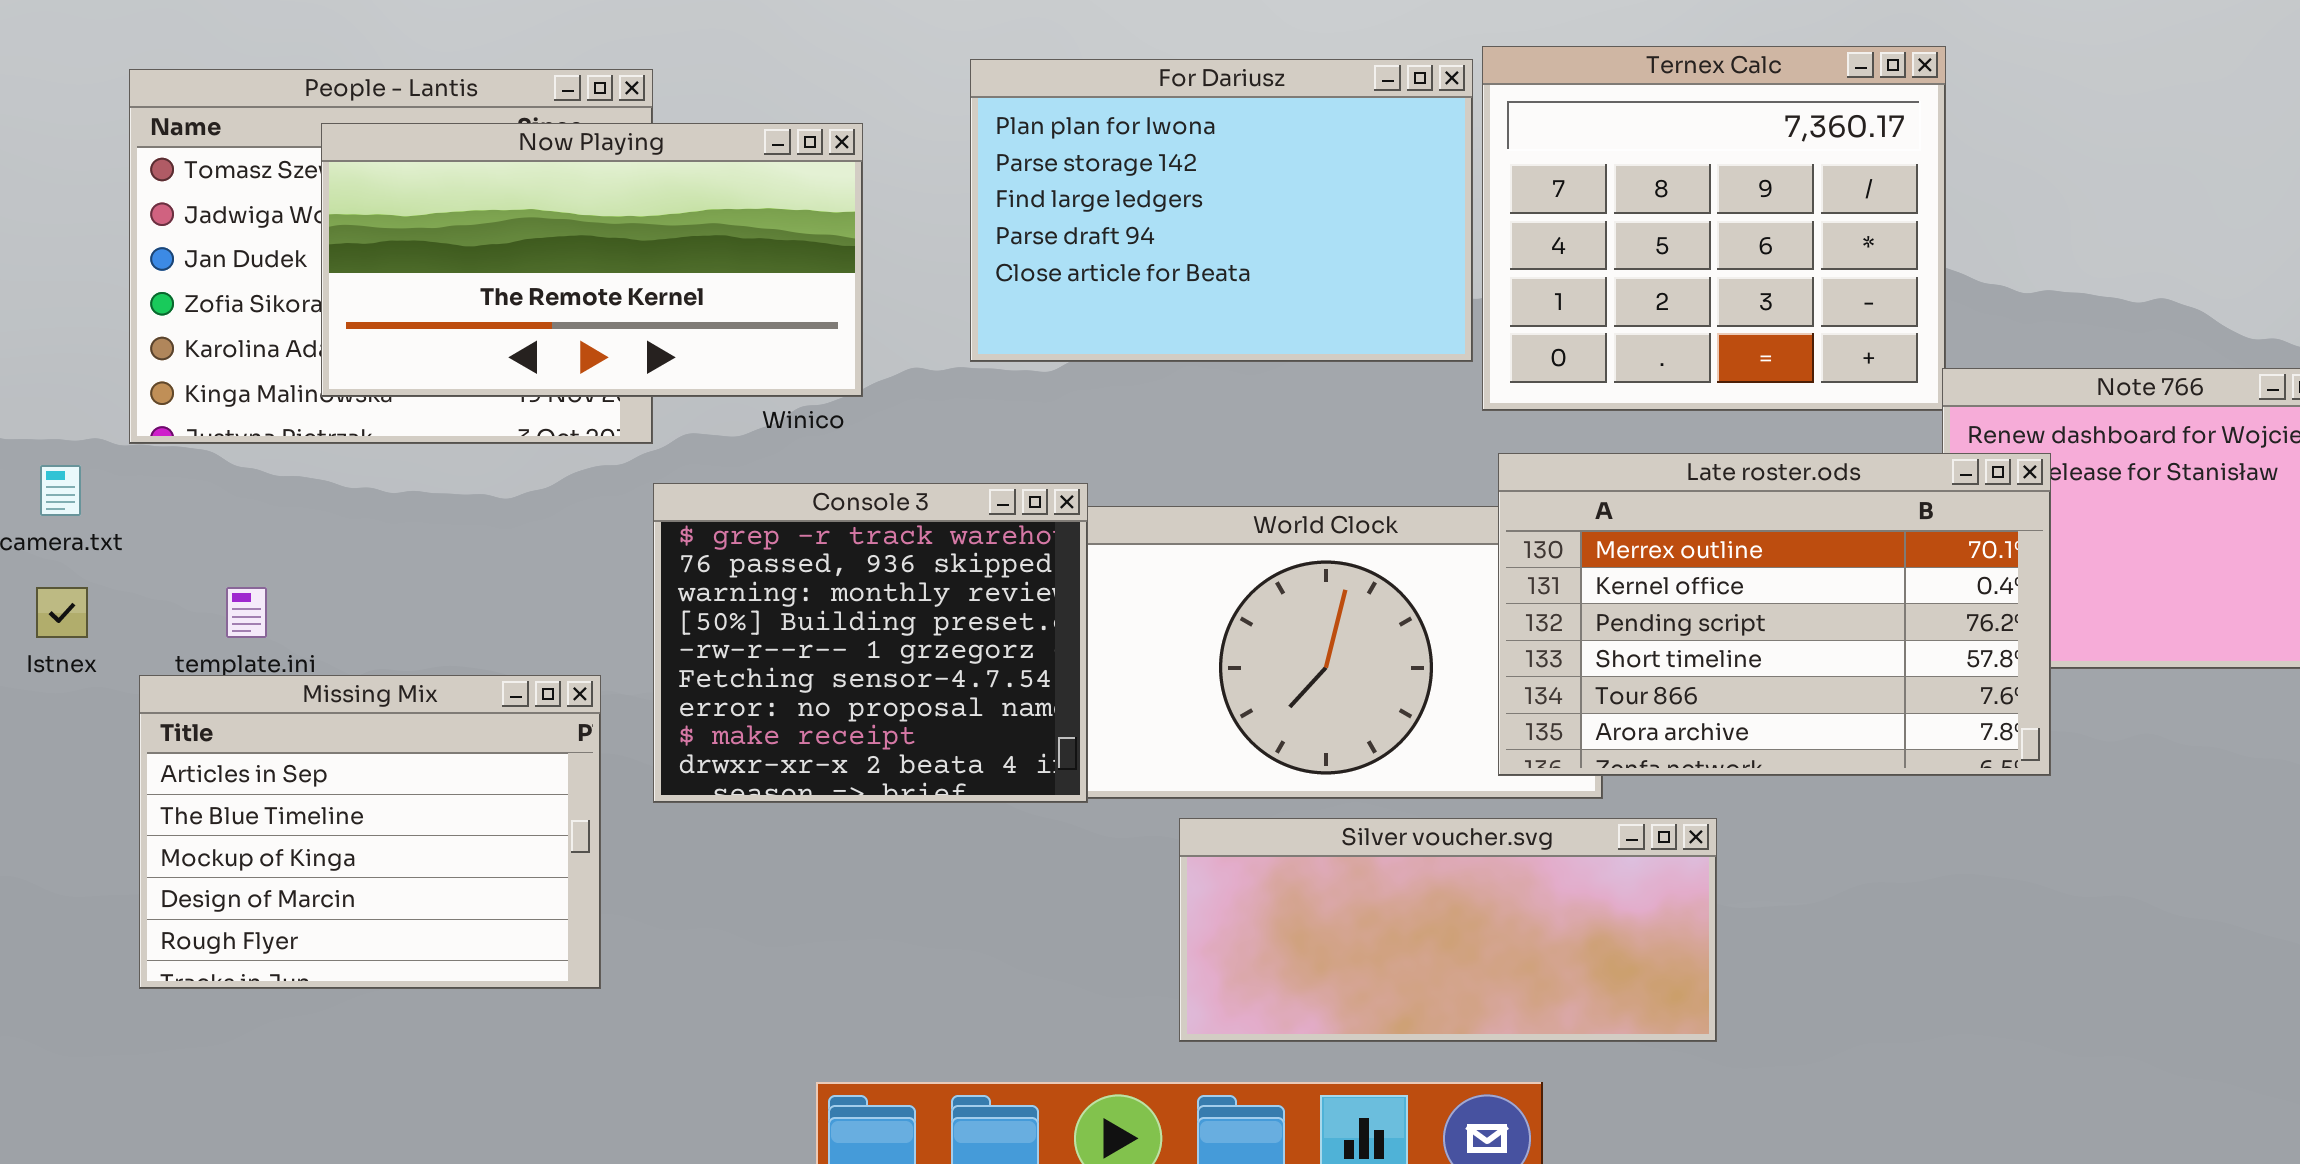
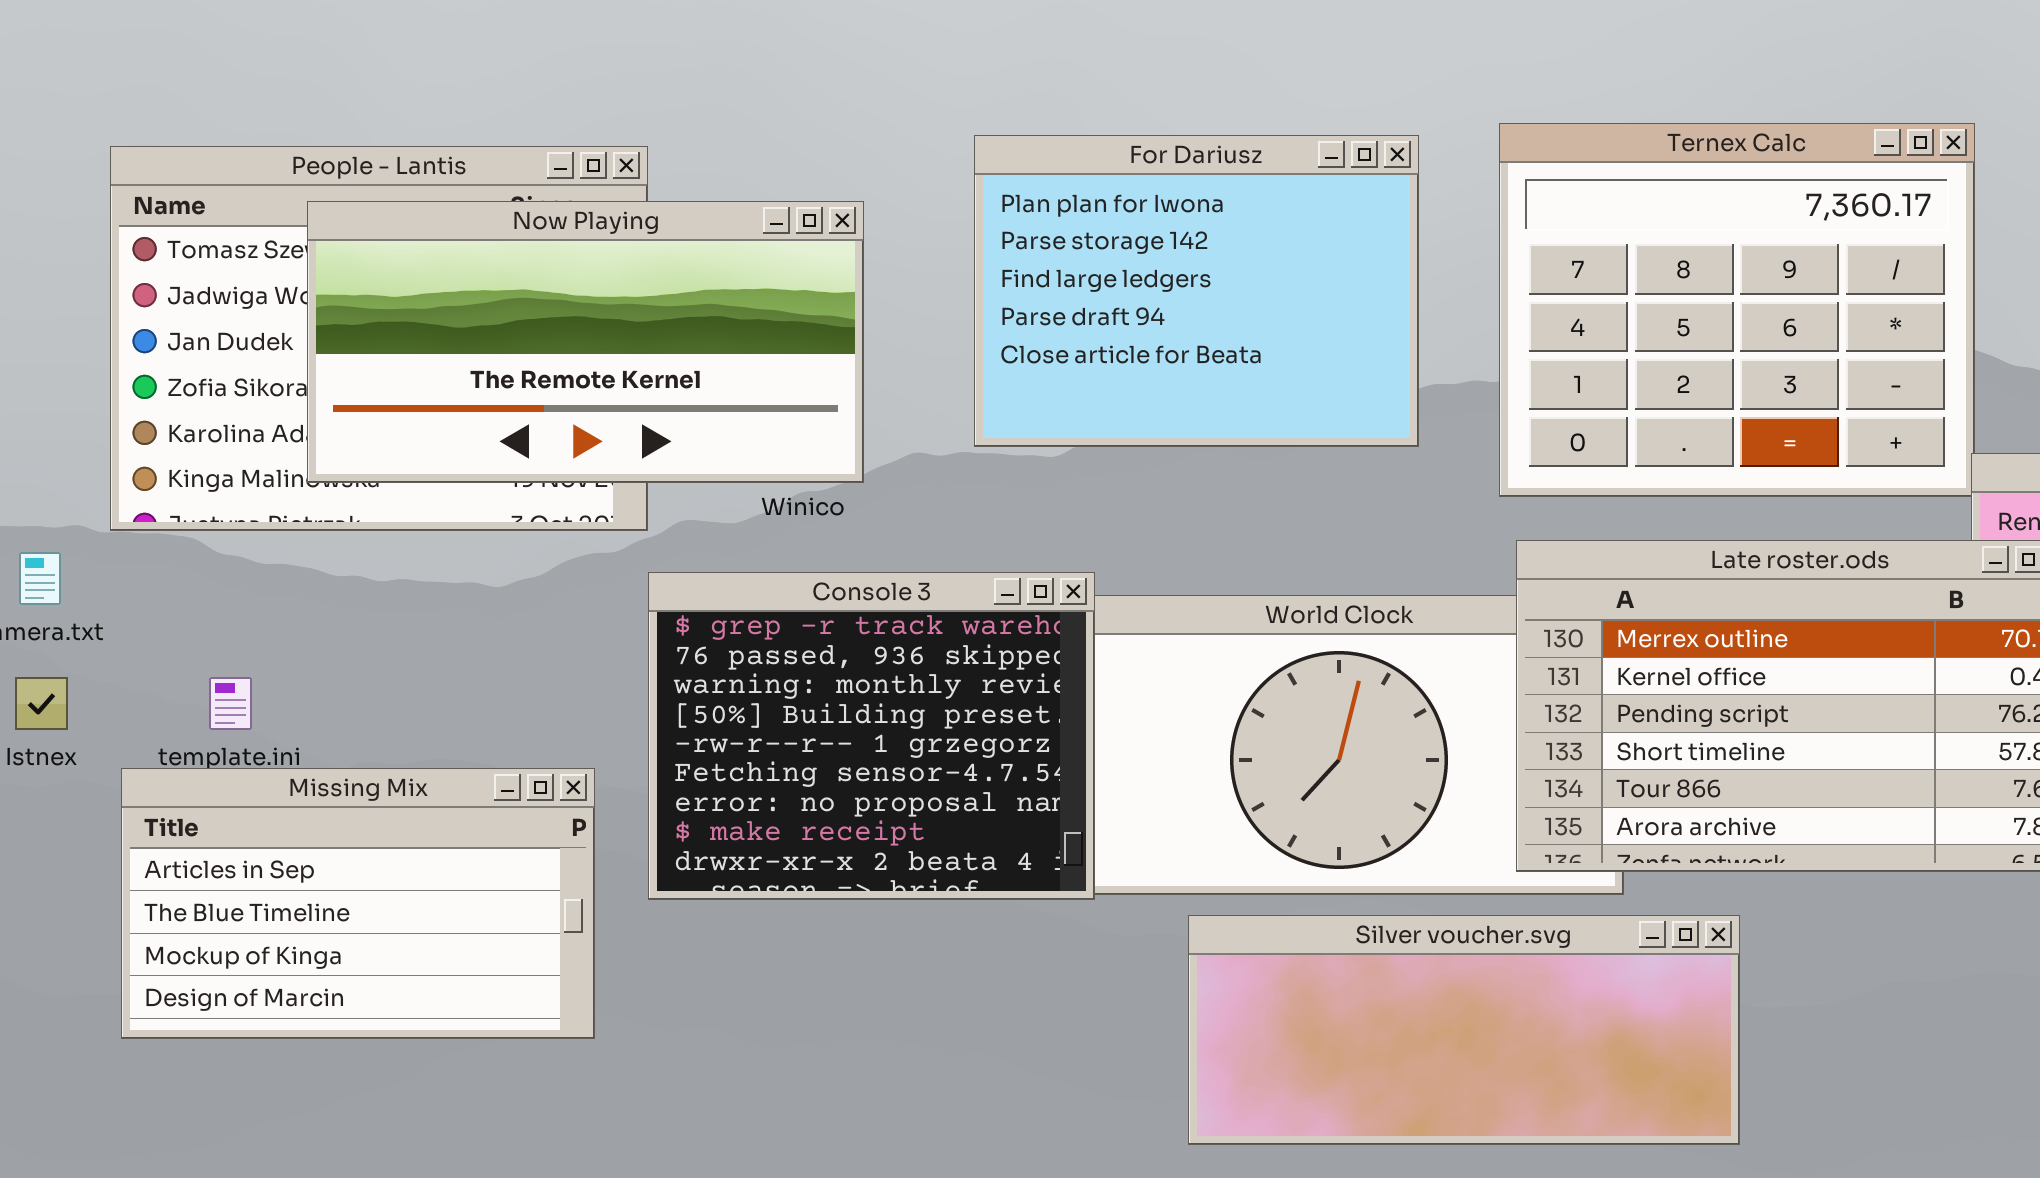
For Dariusz: [970,59,1473,362] -> [974,135,1419,447], resized
Missing Mix: [139,675,601,989] -> [121,768,595,1039], resized

